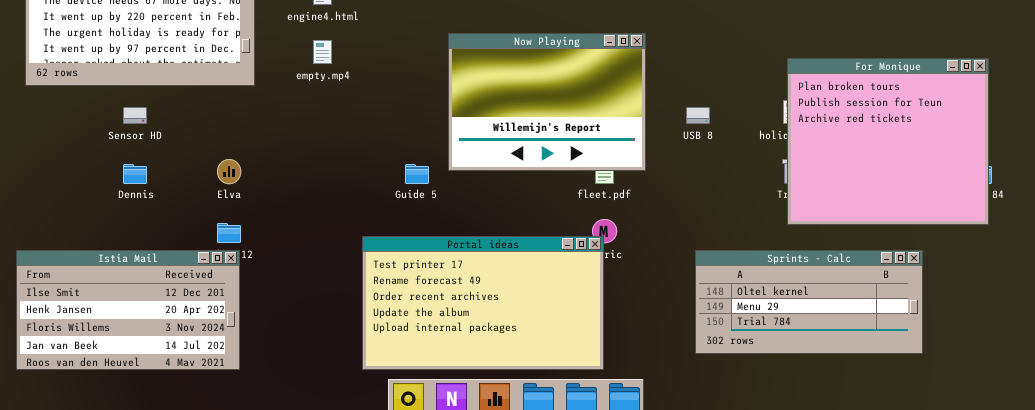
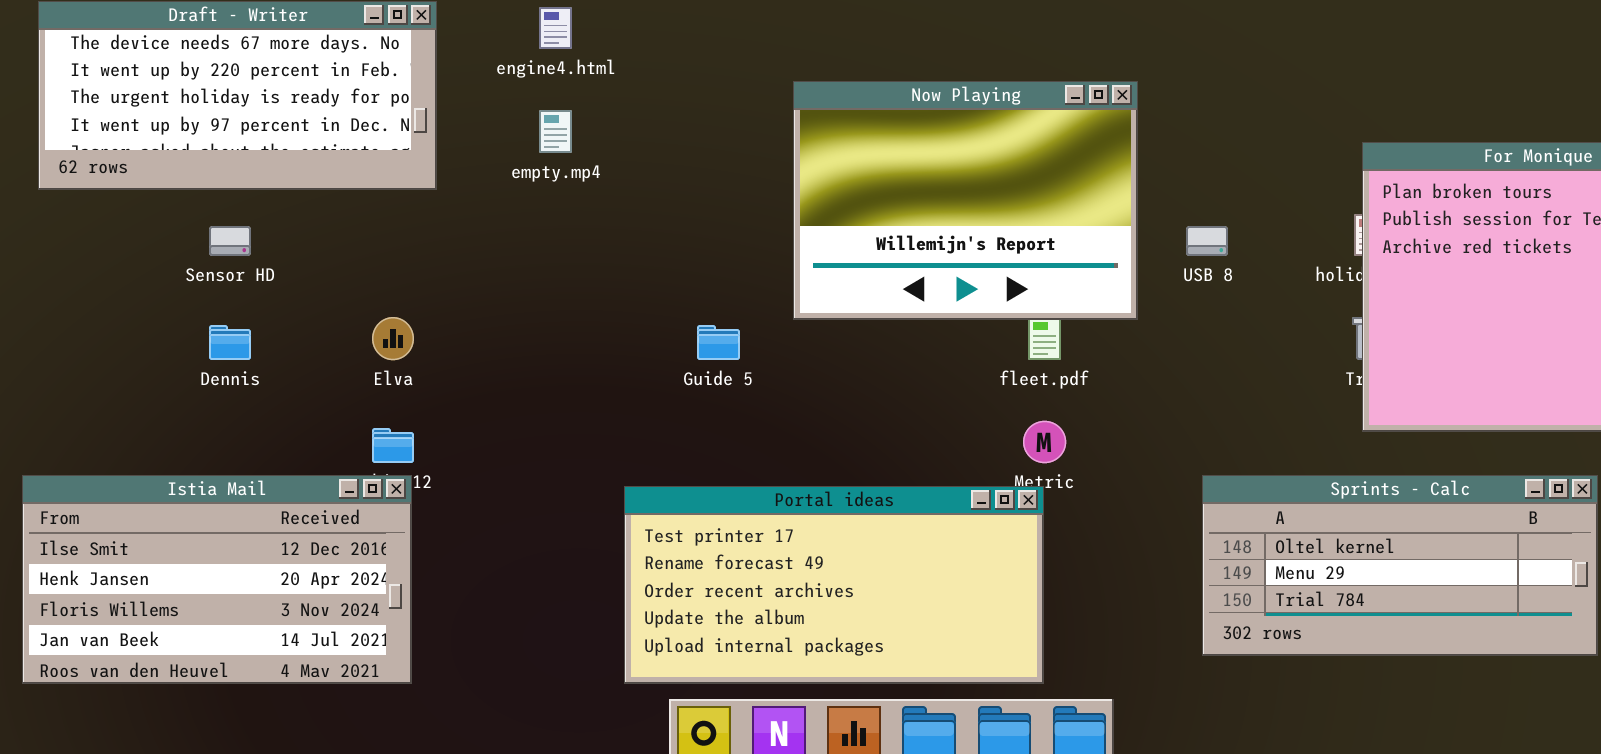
Now Playing: [448,33,646,171] -> [793,81,1138,320], moved
Portal ideas: [362,236,604,370] -> [624,486,1044,684], resized

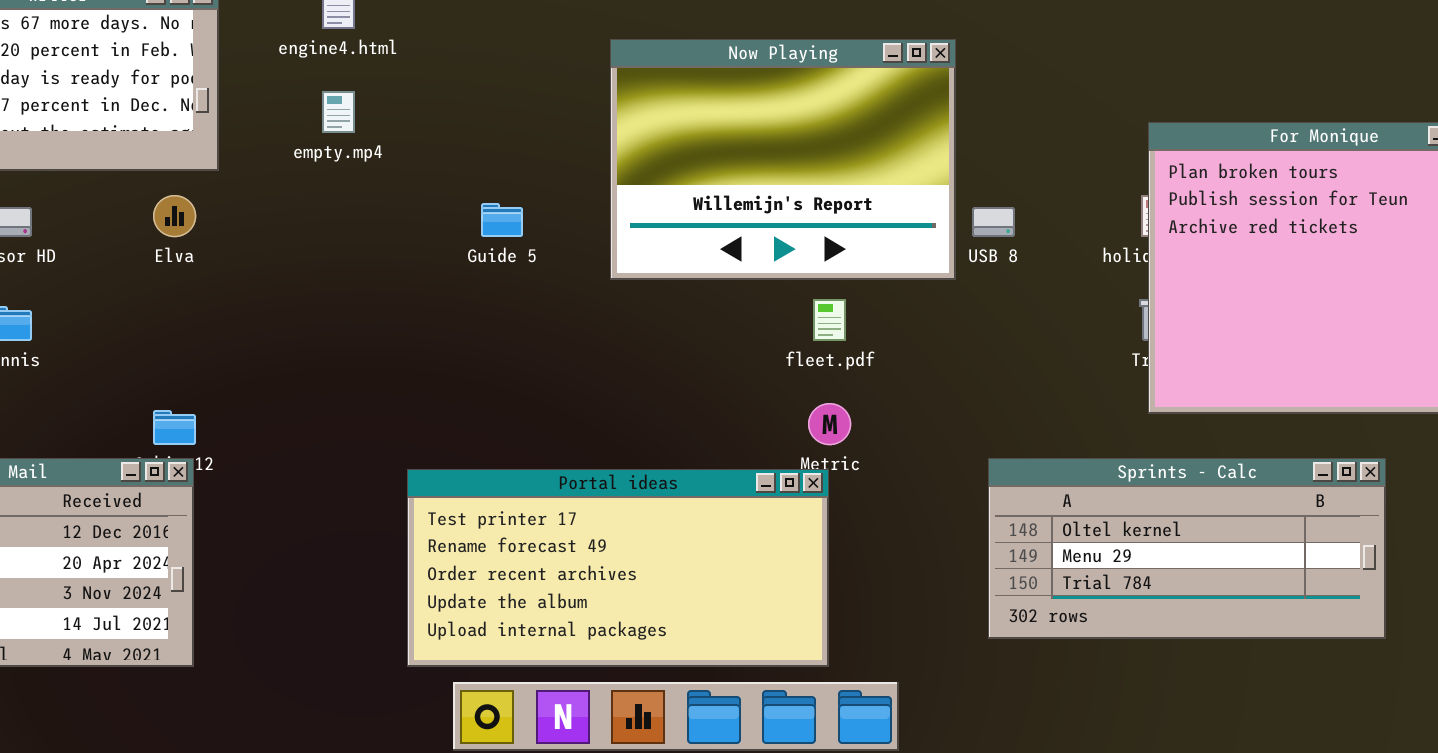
Now Playing: [793,81,1138,320] -> [610,39,956,280], moved
Elva: [372,317,414,360] -> [153,195,196,237], moved
Guide 5: [697,325,740,360] -> [481,203,523,237], moved

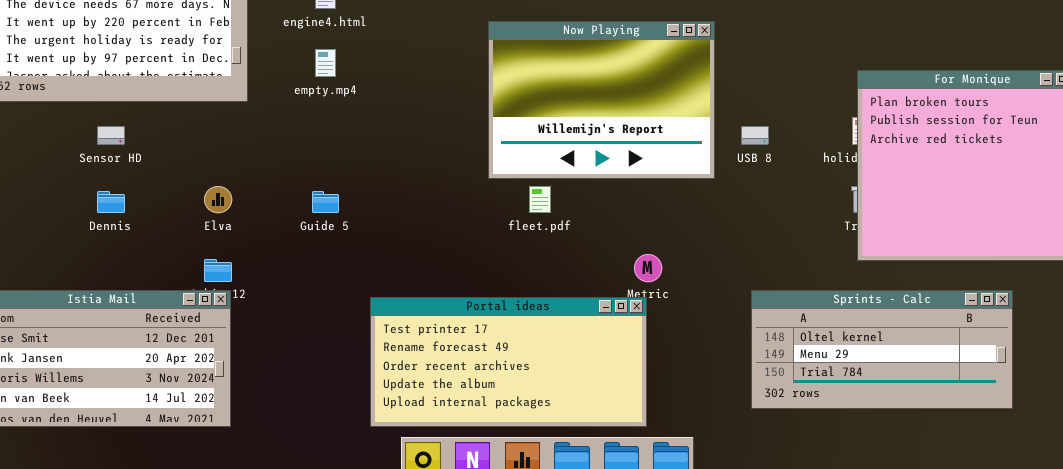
Now Playing: [610,39,956,280] -> [488,21,715,179], moved
Elva: [153,195,196,237] -> [204,186,232,213], moved
Guide 5: [481,203,523,237] -> [312,191,339,213], moved
fleet.pdf: [813,299,846,341] -> [529,186,551,213], moved

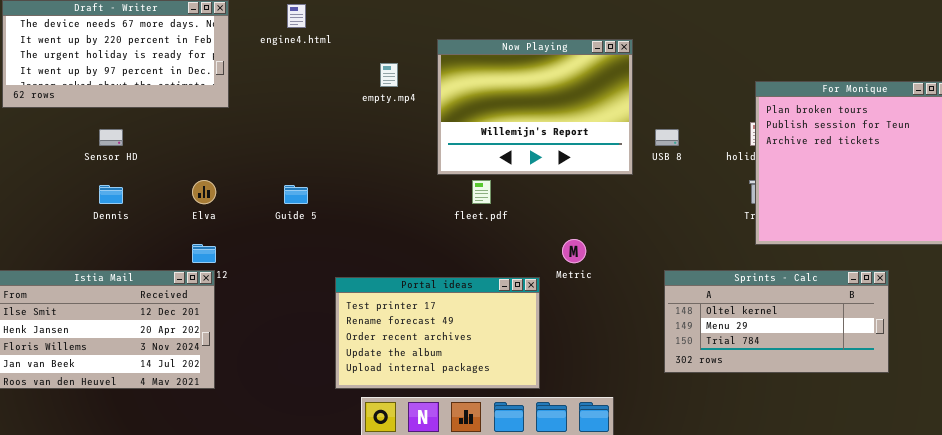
empty.mp4: [315,49,336,77] -> [380,63,398,87], moved
Portal ideas: [370,297,647,427] -> [335,277,540,389], resized

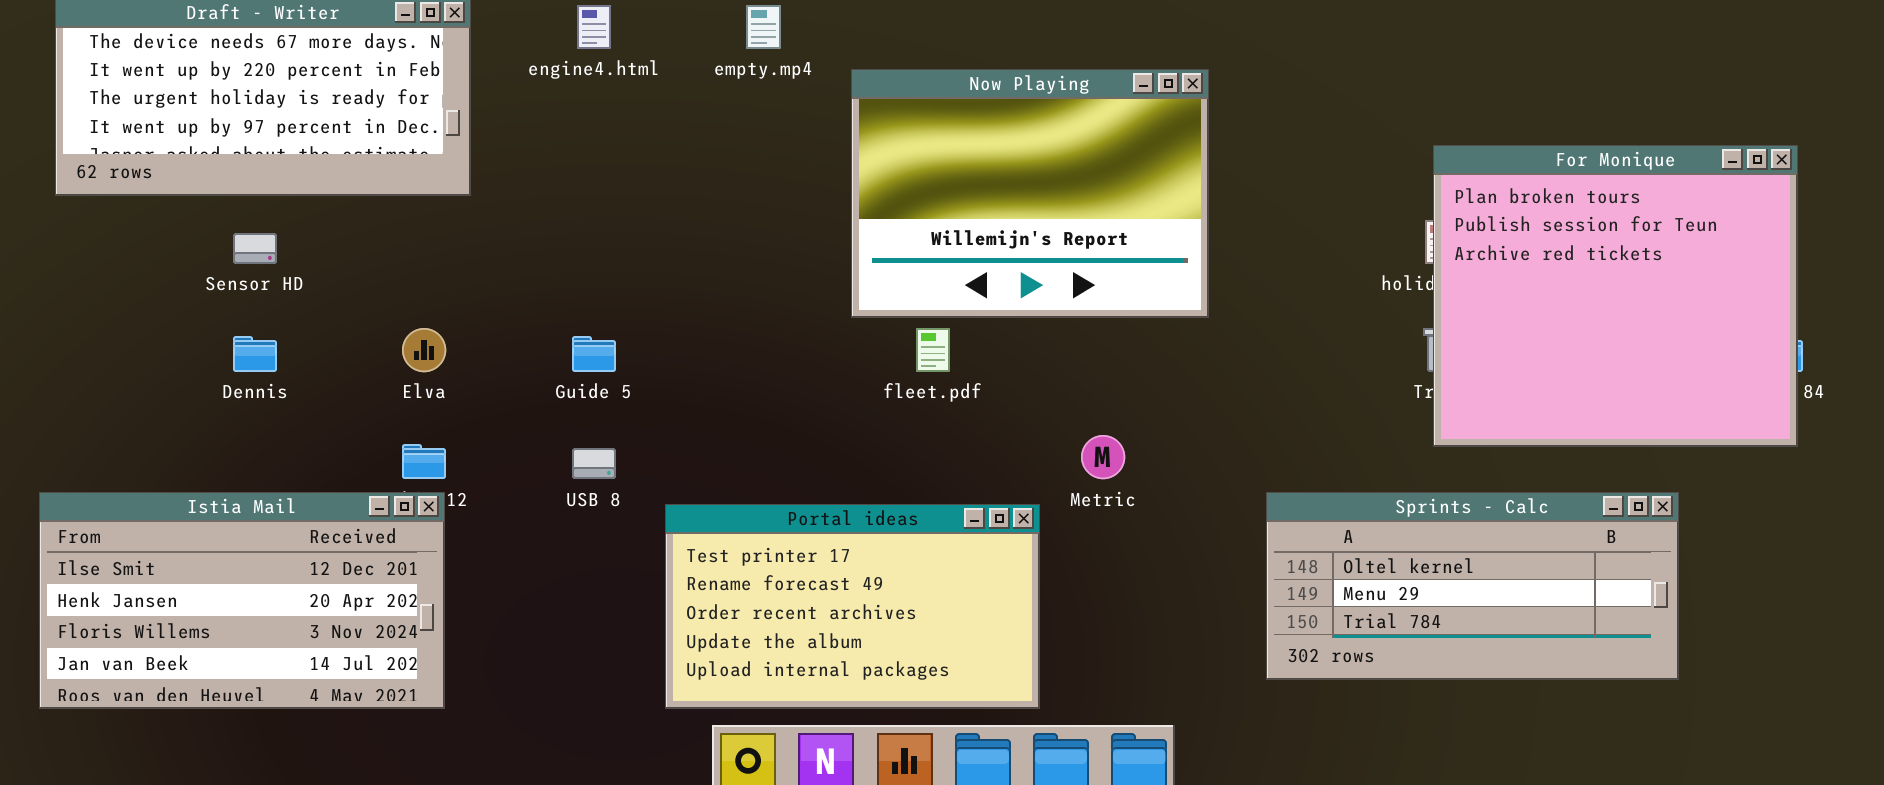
empty.mp4: [380,63,398,87] -> [746,5,781,49], moved
USB 8: [655,129,679,146] -> [572,448,616,479], moved

